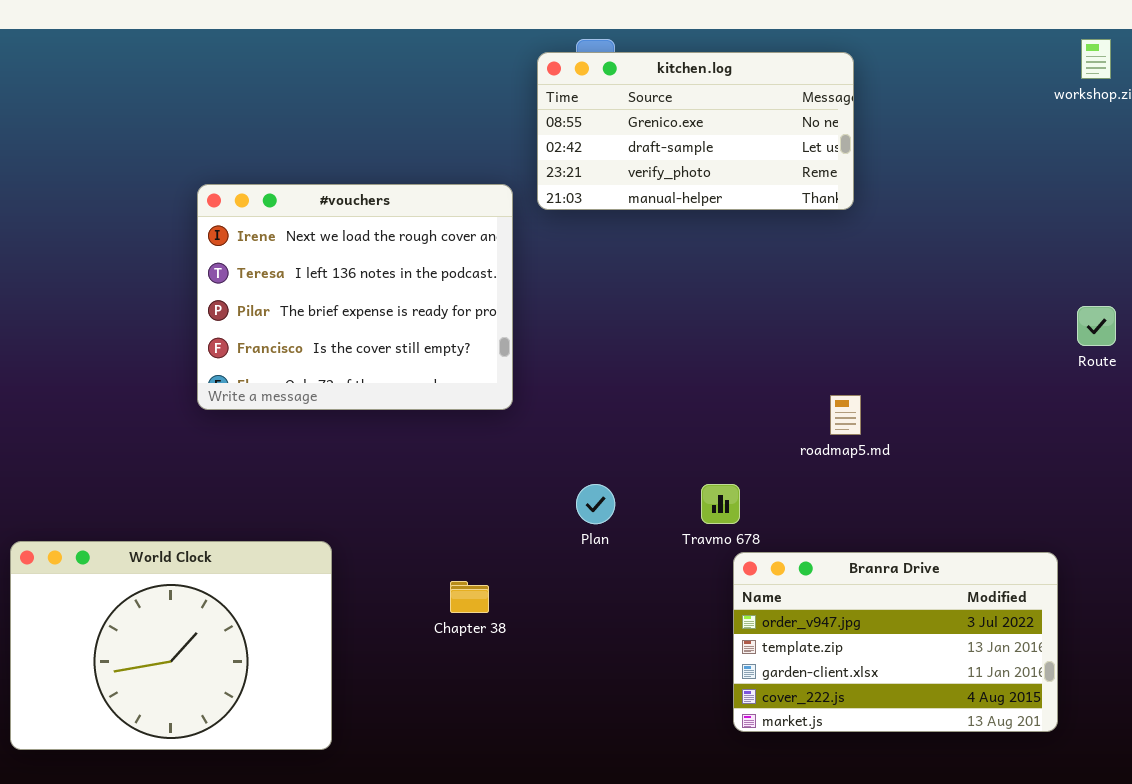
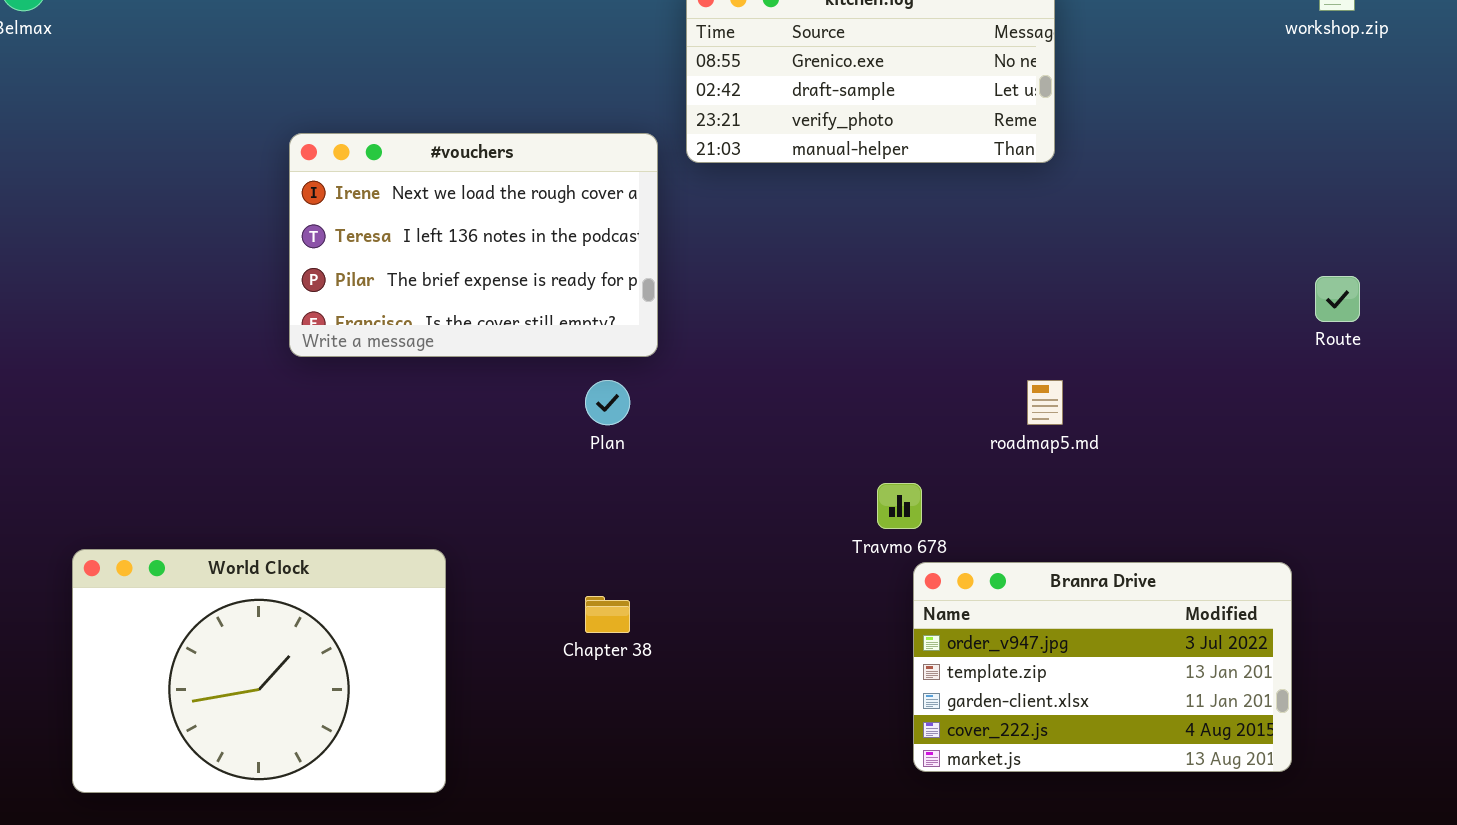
#vouchers: [197,184,513,410] -> [289,133,658,357], resized
Plan: [576,484,615,524] -> [585,380,630,425], moved

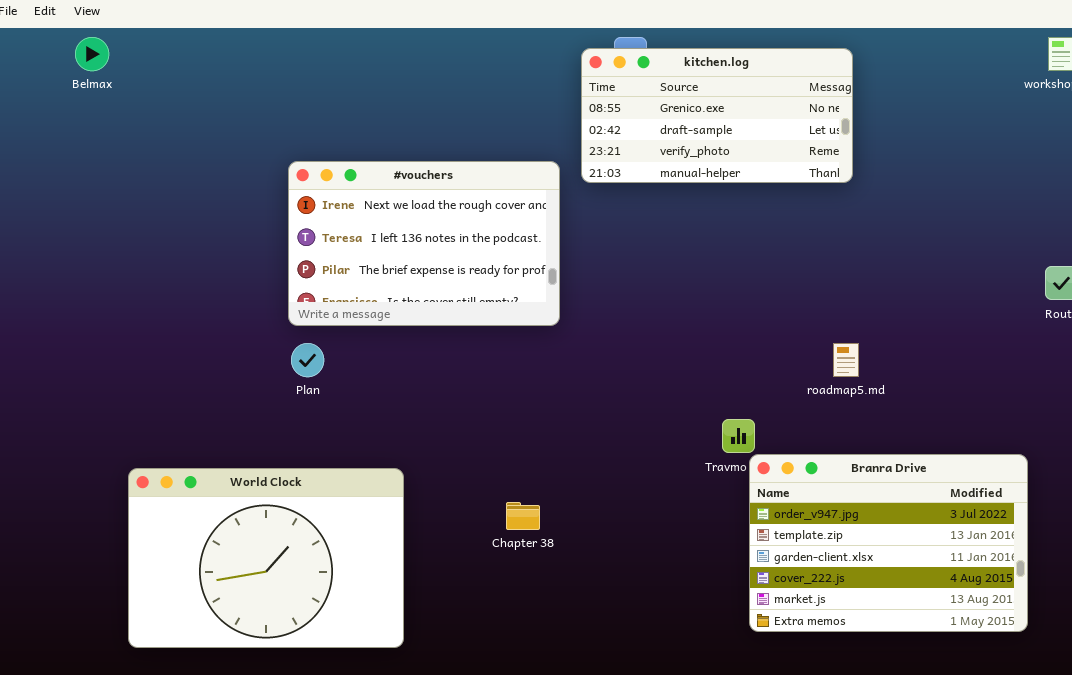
Plan: [585,380,630,425] -> [291,343,324,377], moved
Branra Drive: [913,562,1292,772] -> [749,454,1028,632], resized

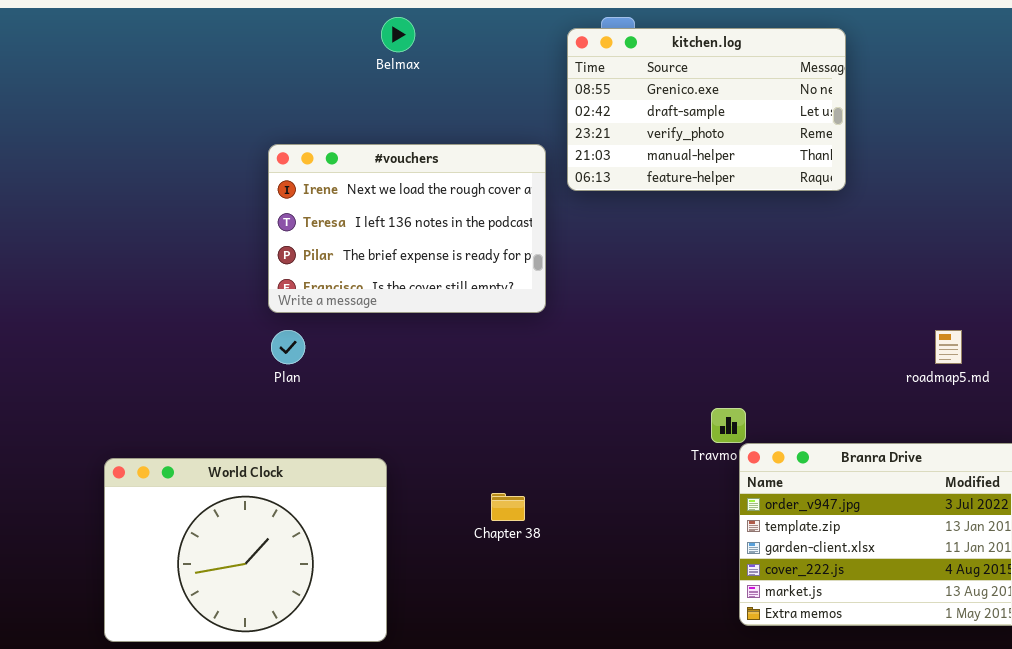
Belmax: [75,37,109,71] -> [381,17,415,52], moved
kitchen.log: [581,48,853,183] -> [567,28,846,191], resized
roadmap5.md: [833,343,859,377] -> [935,330,962,364], moved

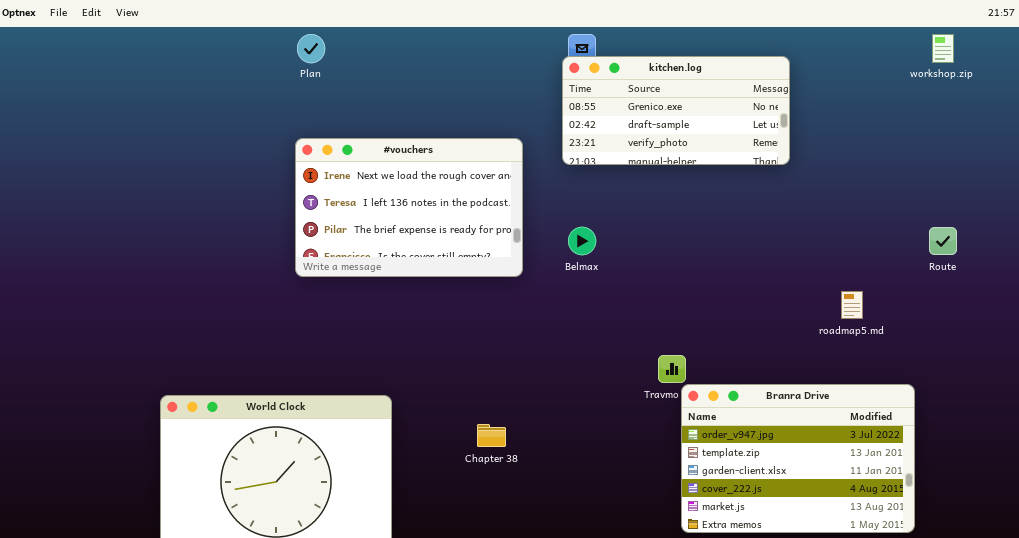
Belmax: [381,17,415,52] -> [568,227,596,255], moved
kitchen.log: [567,28,846,191] -> [562,56,790,165], moved, resized
Plan: [271,330,305,364] -> [297,34,325,63], moved

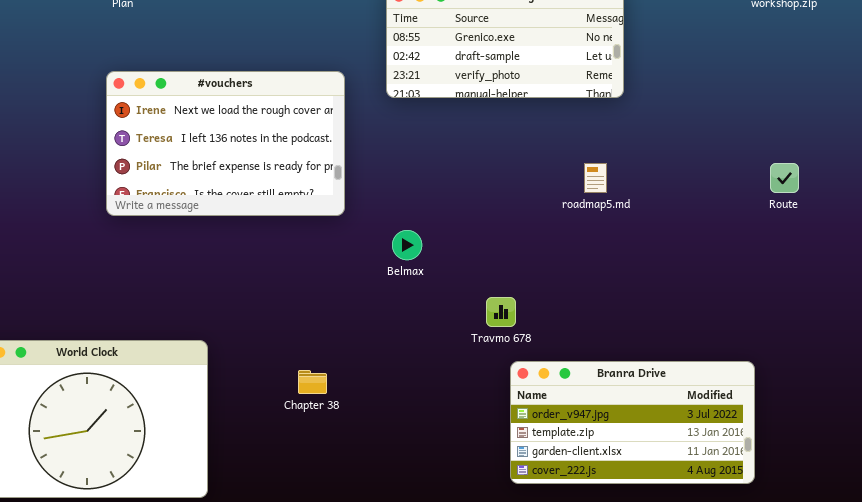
Belmax: [568,227,596,255] -> [392,230,422,260], moved
roadmap5.md: [841,291,863,319] -> [584,163,607,193], moved
Branra Drive: [681,384,915,533] -> [510,361,755,484], resized

